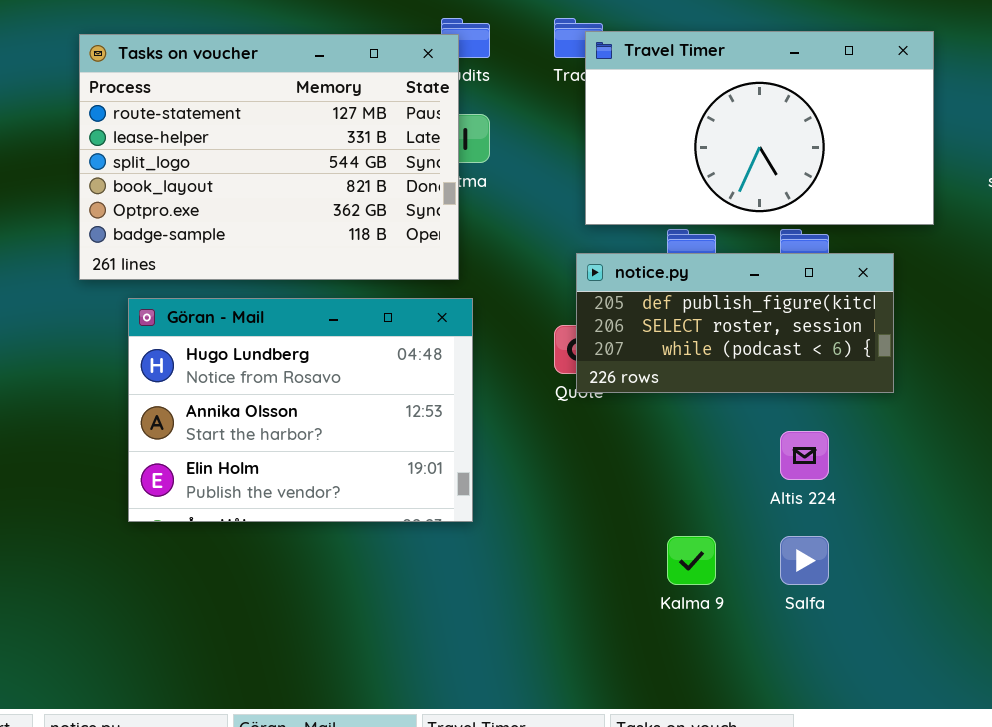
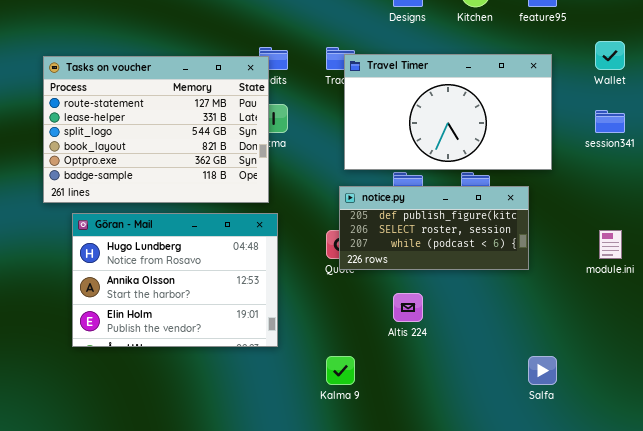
Altis 224: [780,431,829,480] -> [393,293,423,322], moved
Kalma 9: [667,536,716,585] -> [326,356,355,385], moved
Salfa: [780,536,829,585] -> [528,356,557,385], moved

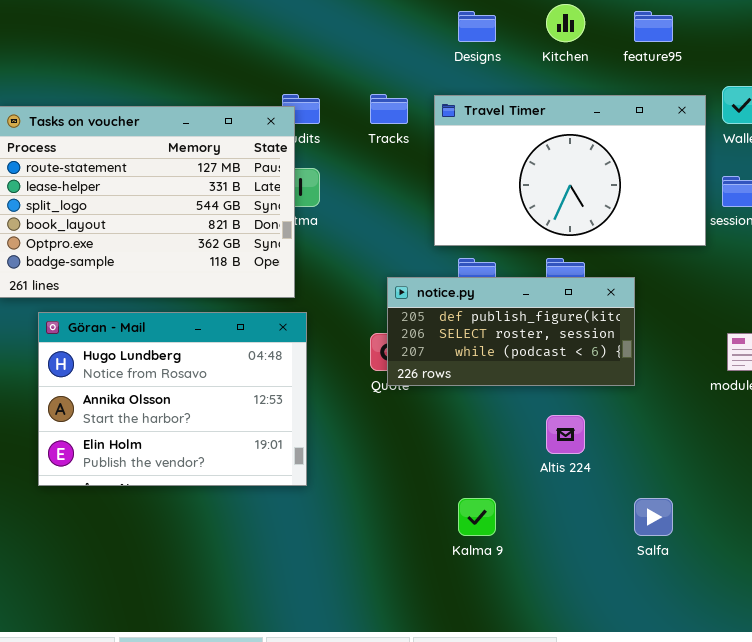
Travel Timer: [344,54,552,170] -> [434,95,706,246], moved
Altis 224: [393,293,423,322] -> [546,415,585,454], moved
Kalma 9: [326,356,355,385] -> [458,498,496,536], moved

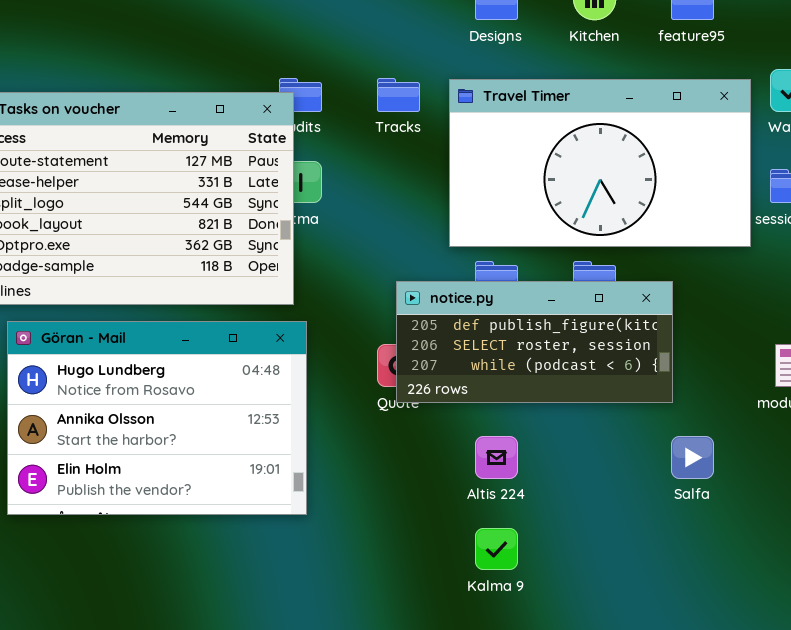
Altis 224: [546,415,585,454] -> [475,436,518,479], moved
Salfa: [634,498,673,536] -> [671,436,714,479], moved

